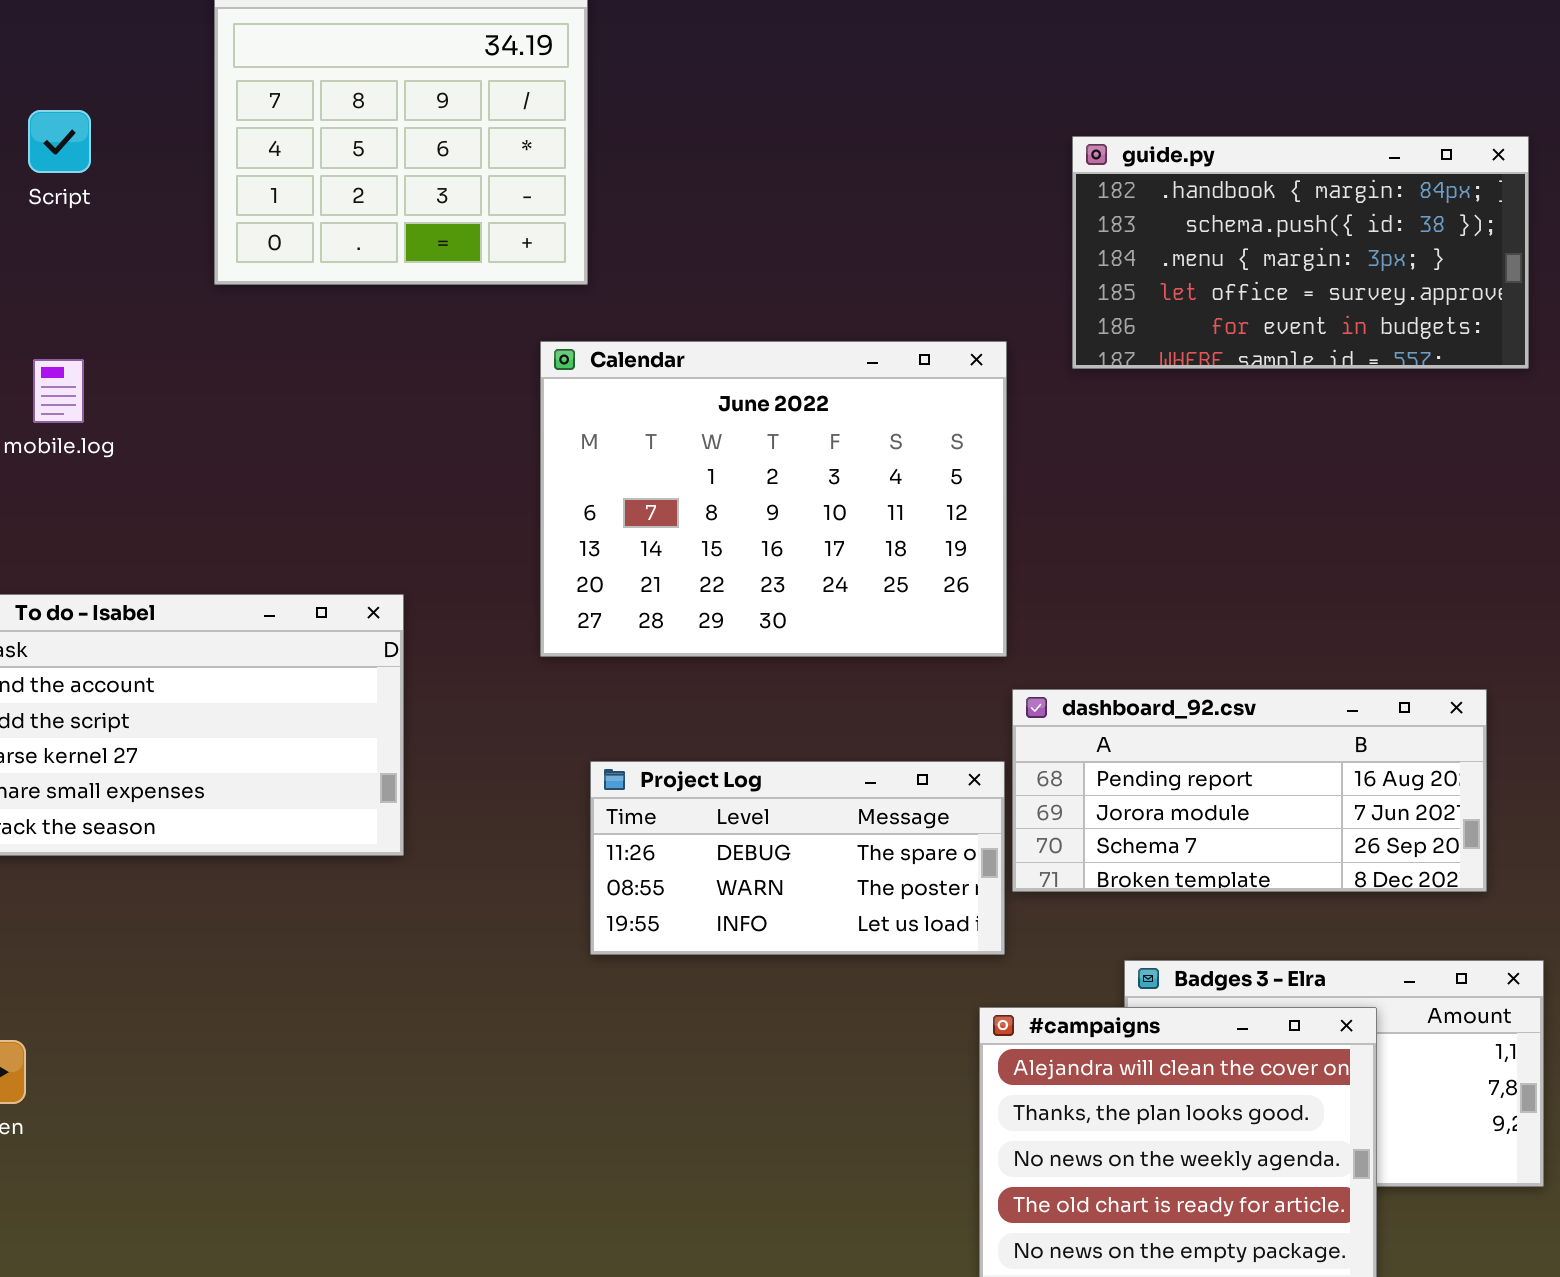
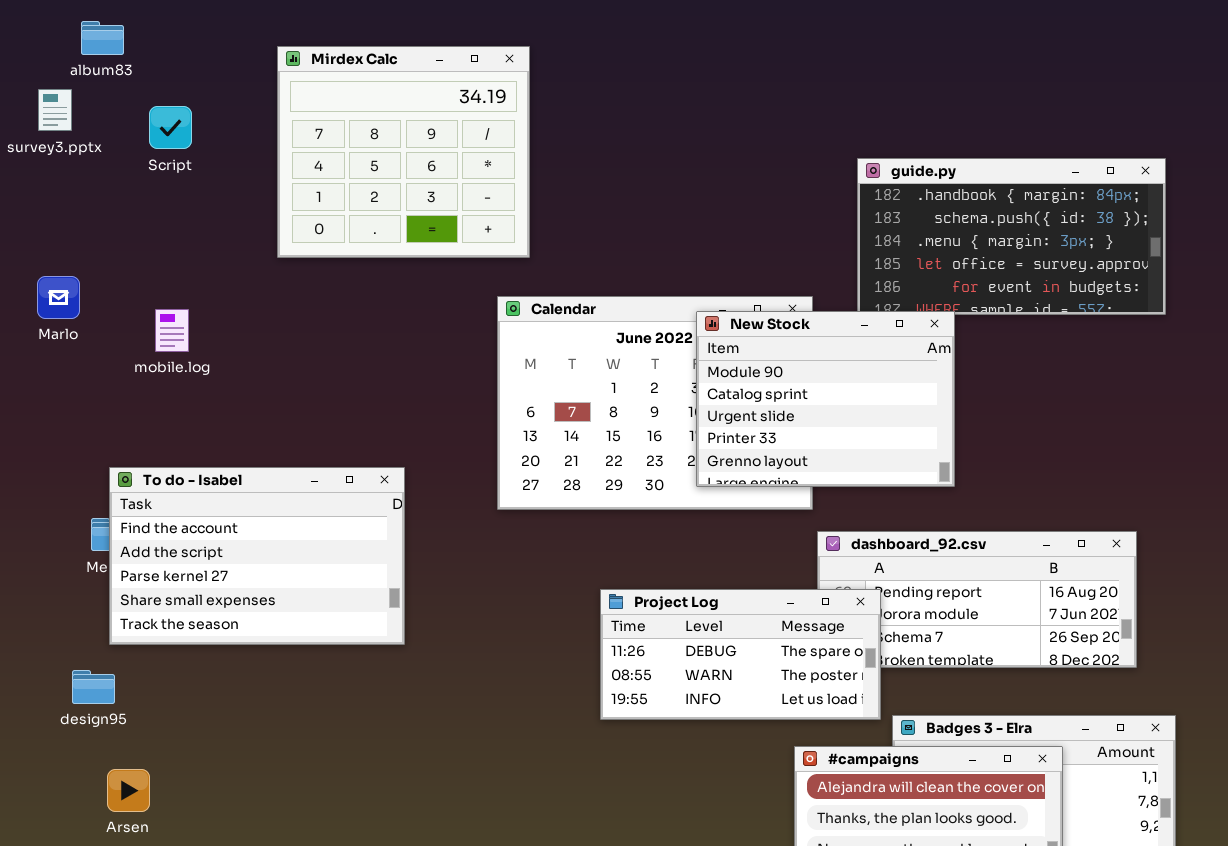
Script: [28,110,91,173] -> [149,106,192,149], moved
New Stock: none -> [696,311,955,487], opened
Project Log: [590,761,1005,955] -> [600,589,881,720], moved

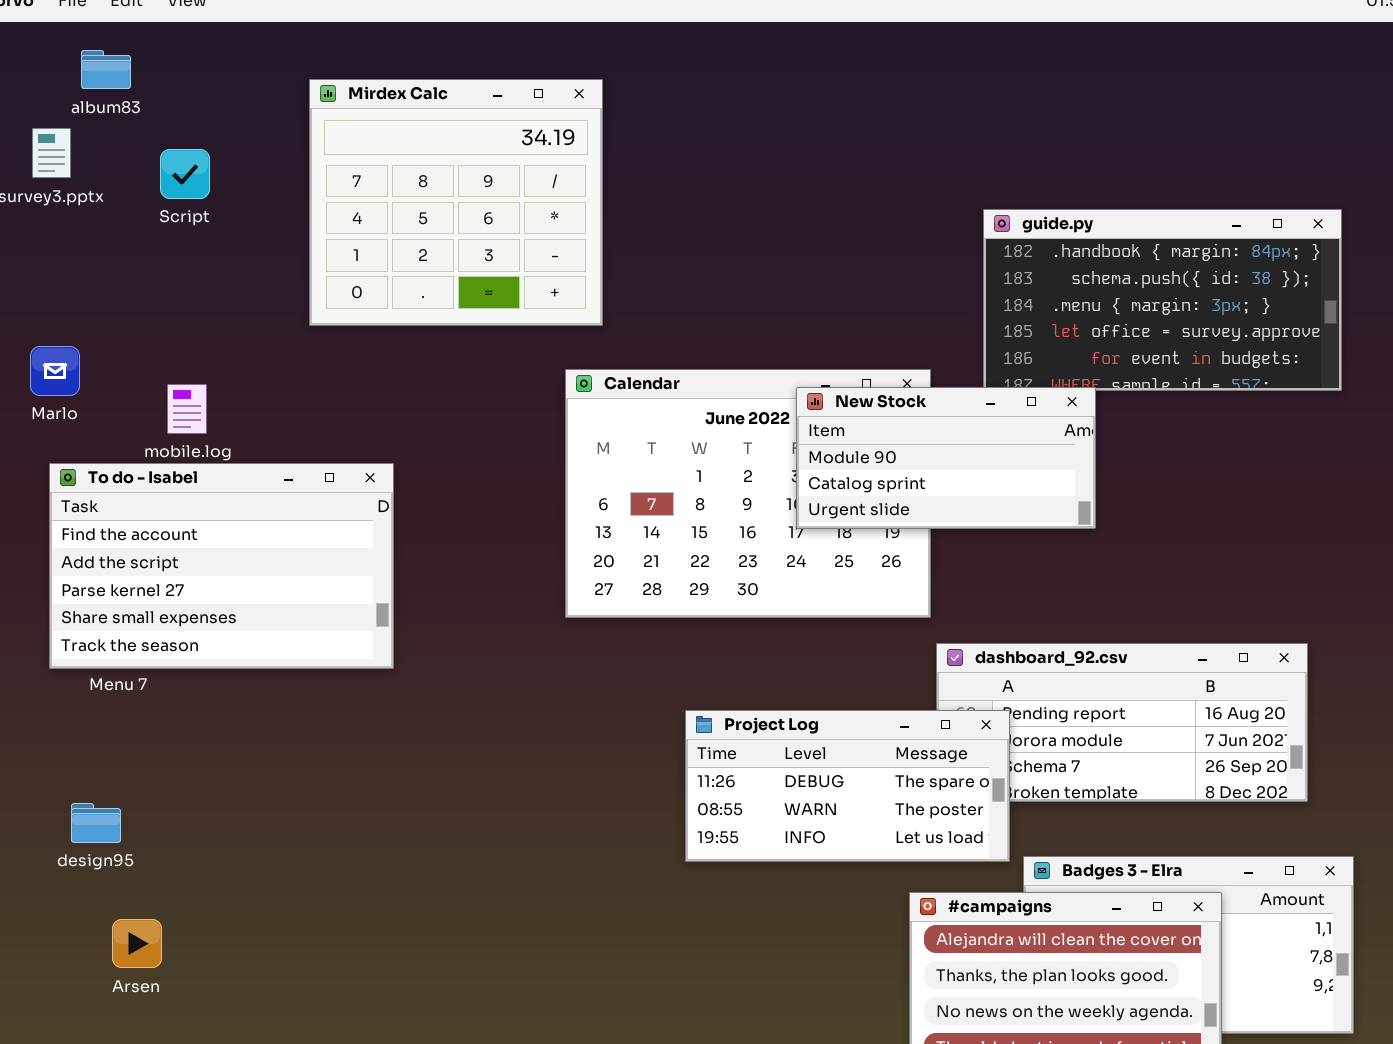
New Stock: [696,311,955,487] -> [796,387,1096,529], resized
To do - Isabel: [109,467,405,645] -> [49,463,394,669], moved

